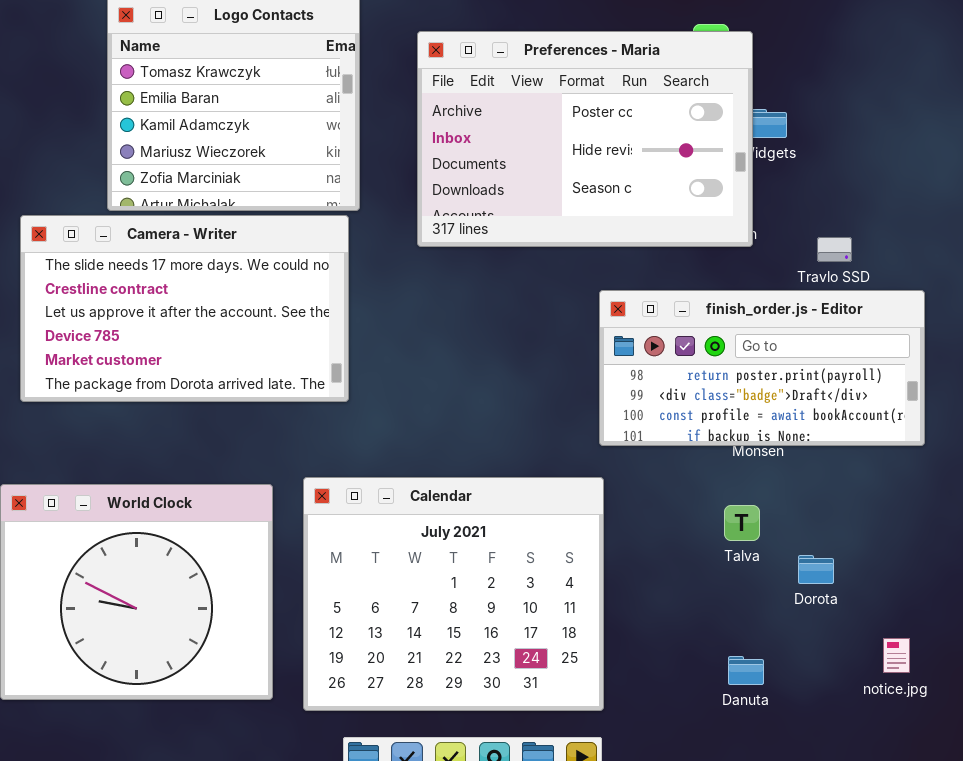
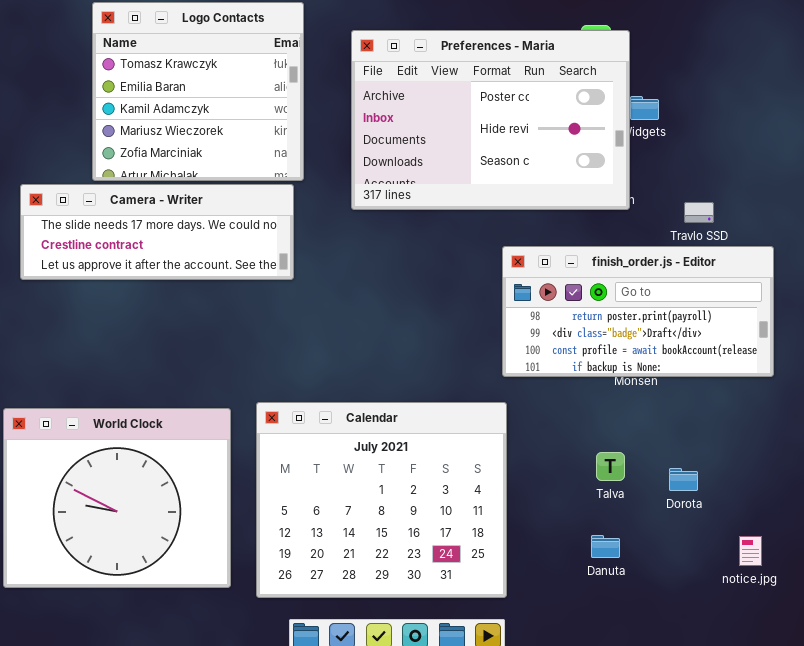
Camera - Writer: [20,215,349,402] -> [20,184,294,280], resized
Talva: [724,505,760,541] -> [596,452,625,481], moved
Danuta: [728,656,764,685] -> [591,535,620,558], moved

